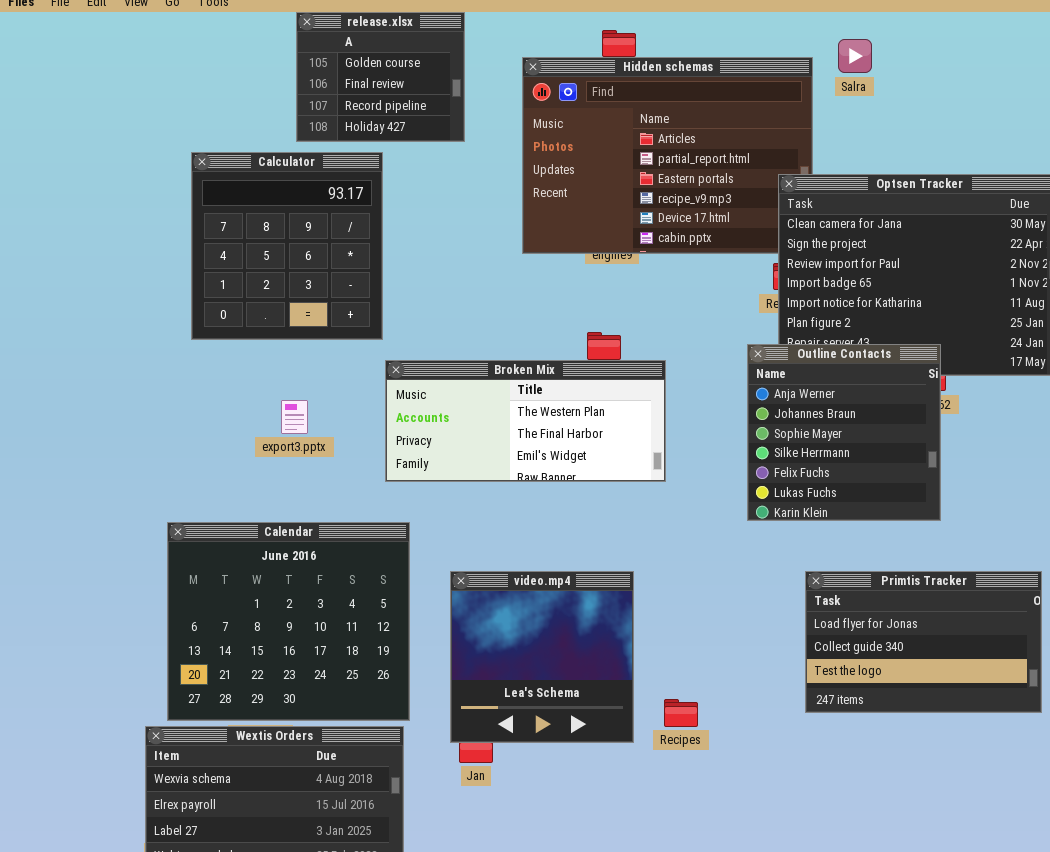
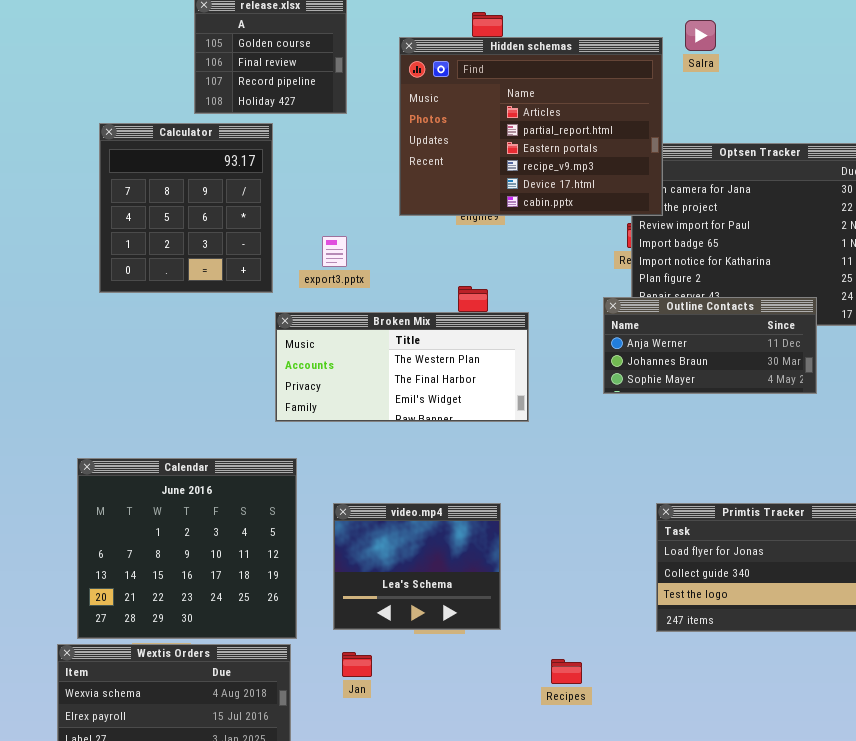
Hidden schemas: [522,57,813,254] -> [399,37,663,216], raised
Outline Contacts: [747,344,941,521] -> [603,297,817,394], resized
export3.pptx: [281,400,308,434] -> [322,236,347,267], moved
video.mp4: [450,571,634,743] -> [333,503,501,630], resized
Recipes: [664,699,698,727] -> [551,659,582,684], moved

